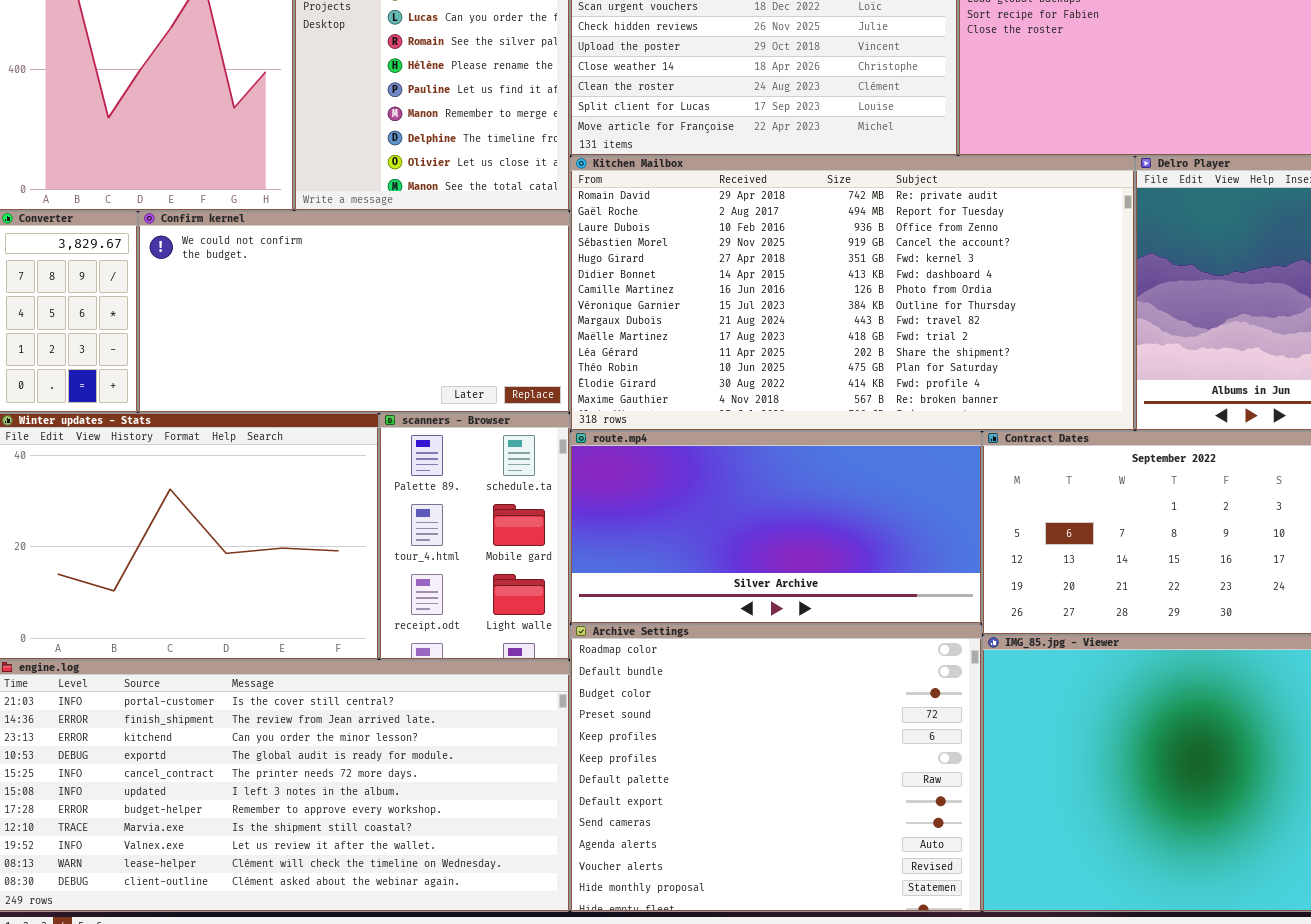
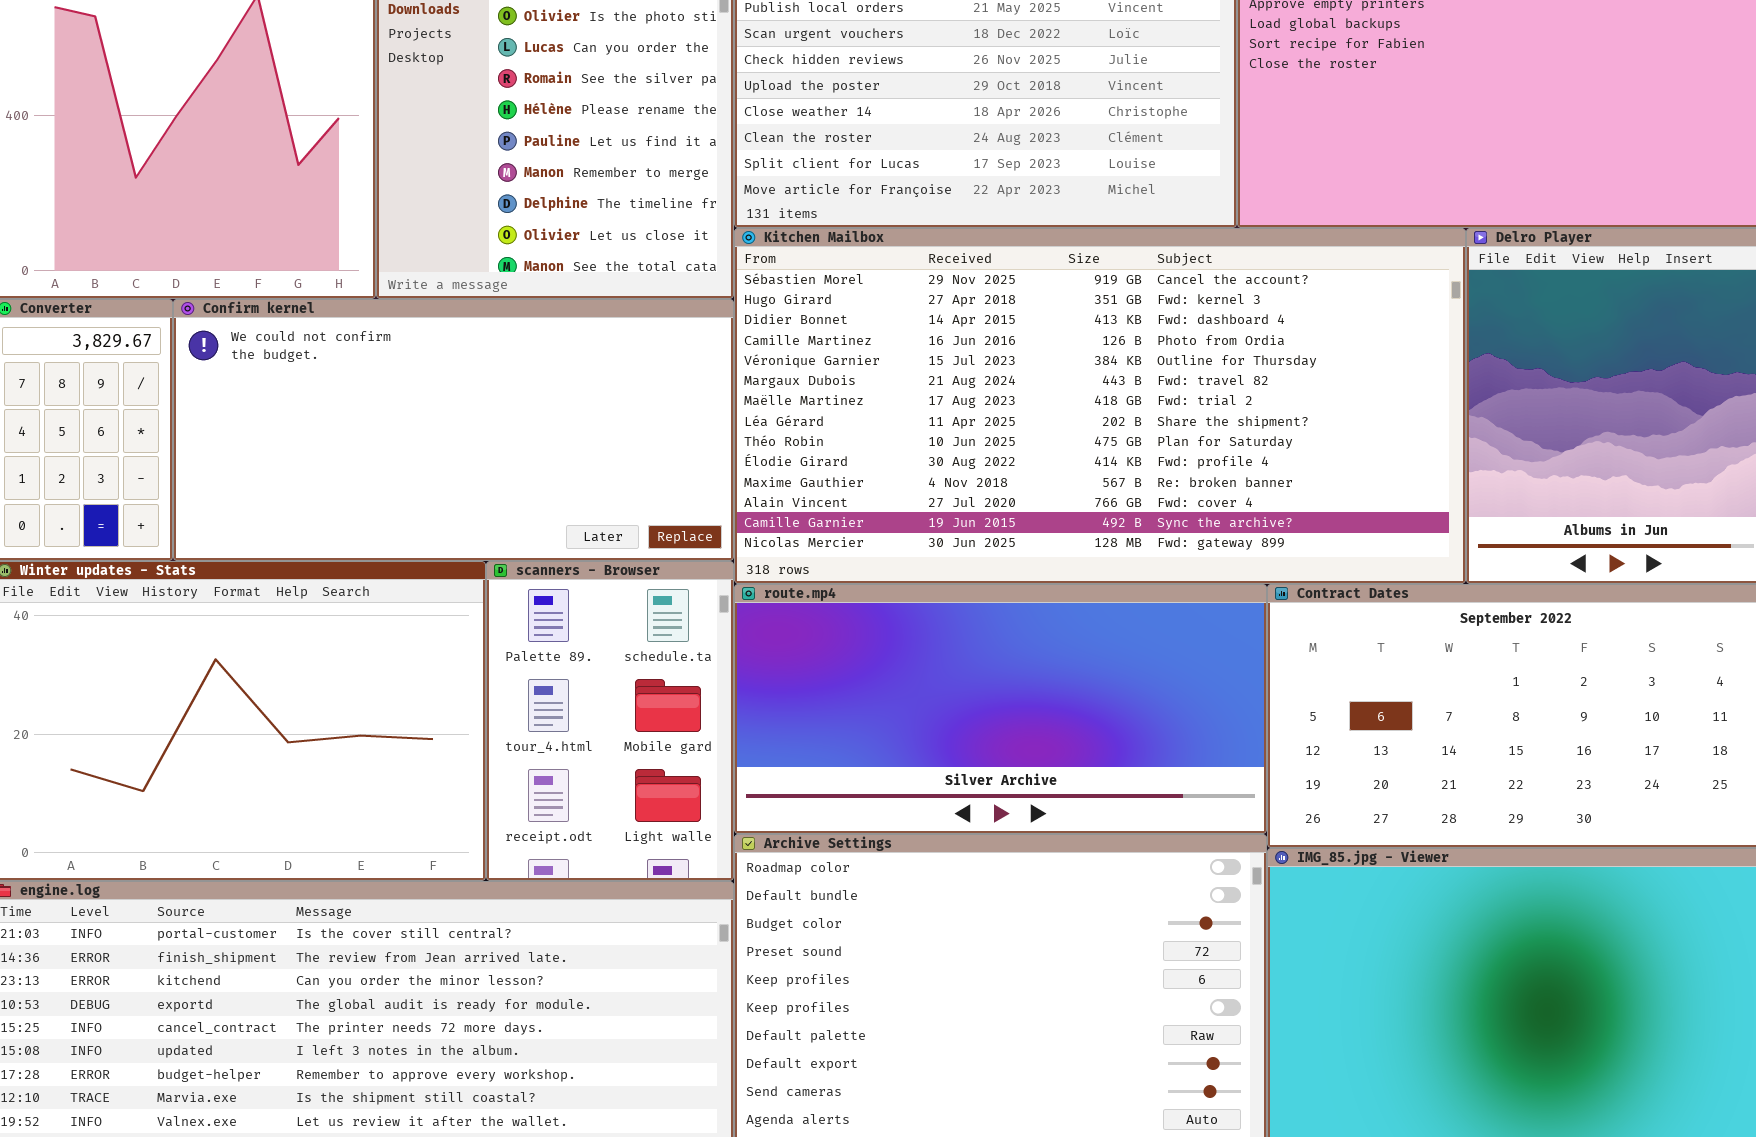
Kitchen Mailbox: [570,156,1135,431] -> [734,228,1466,584], scrolled down 3 rows

